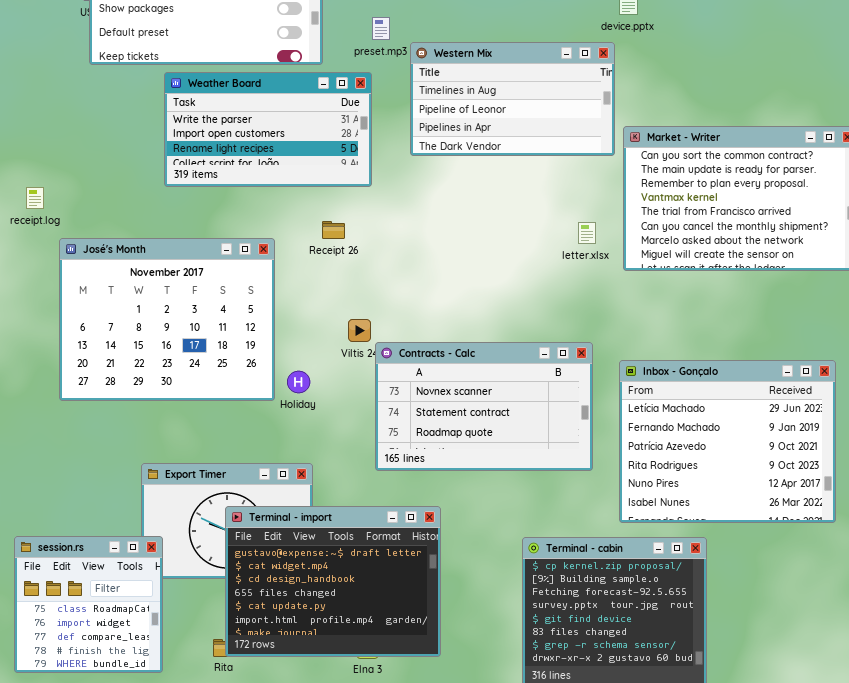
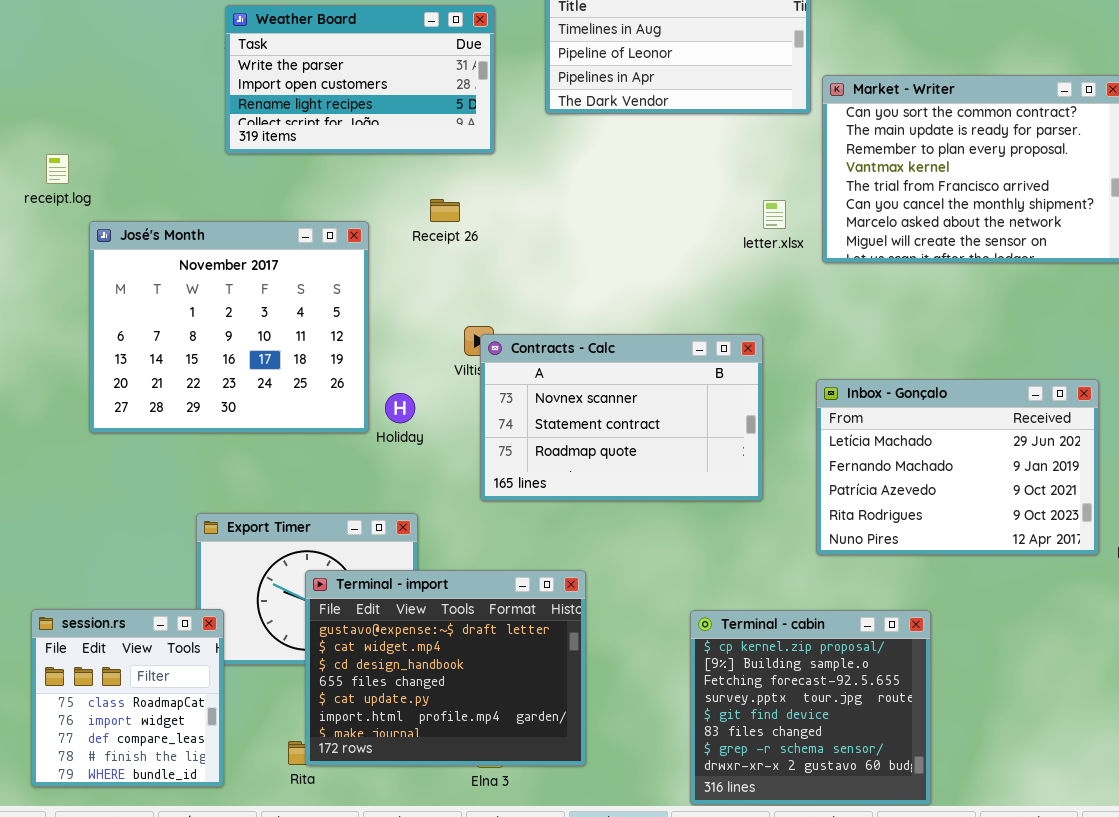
Contracts - Calc: [375,342,593,471] -> [480,334,763,501], moved
Inbox - Gonçalo: [619,360,836,523] -> [816,379,1099,555], resized

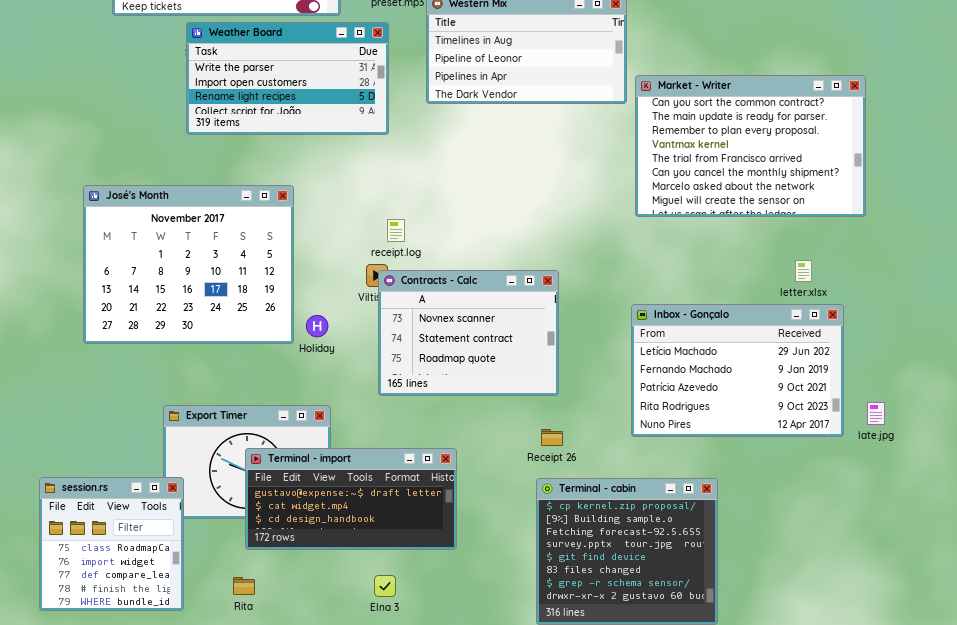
receipt.log: [46,154,69,184] -> [387,219,405,242], moved
Receipt 26: [430,199,460,222] -> [541,429,563,446], moved
letter.xlsx: [763,200,786,229] -> [795,260,812,282], moved
Contracts - Calc: [480,334,763,501] -> [378,270,559,396], resized
Terminal - import: [305,570,586,766] -> [245,448,457,550], resized

